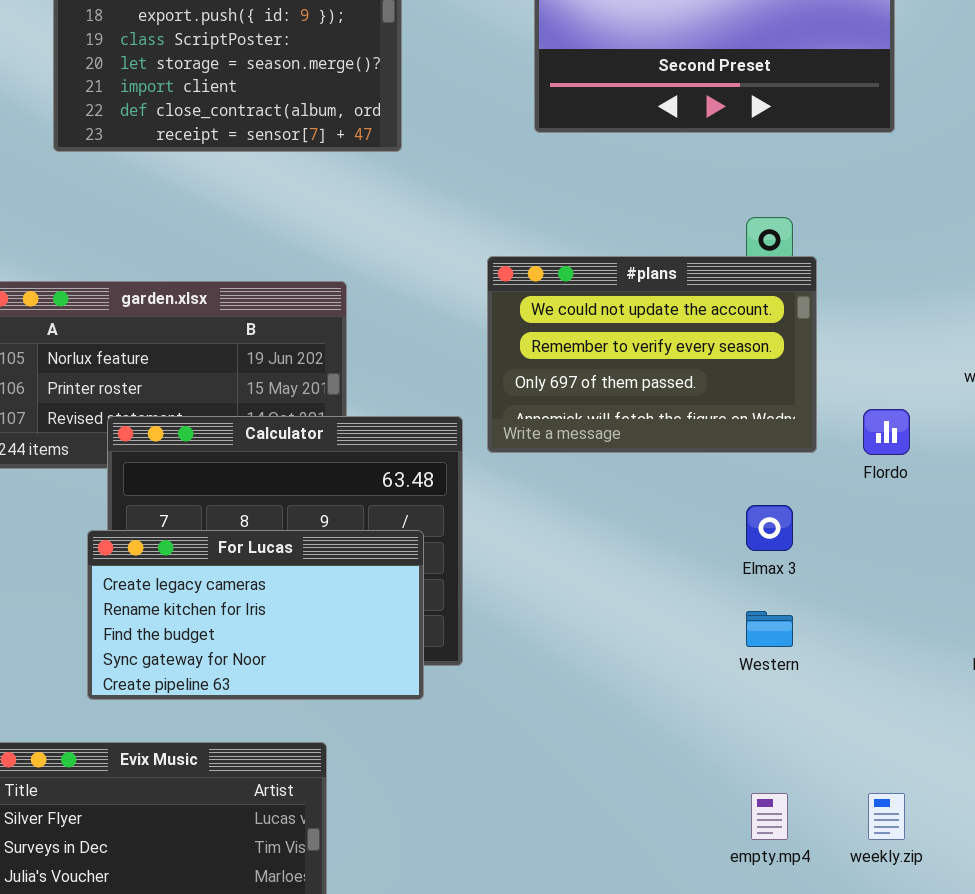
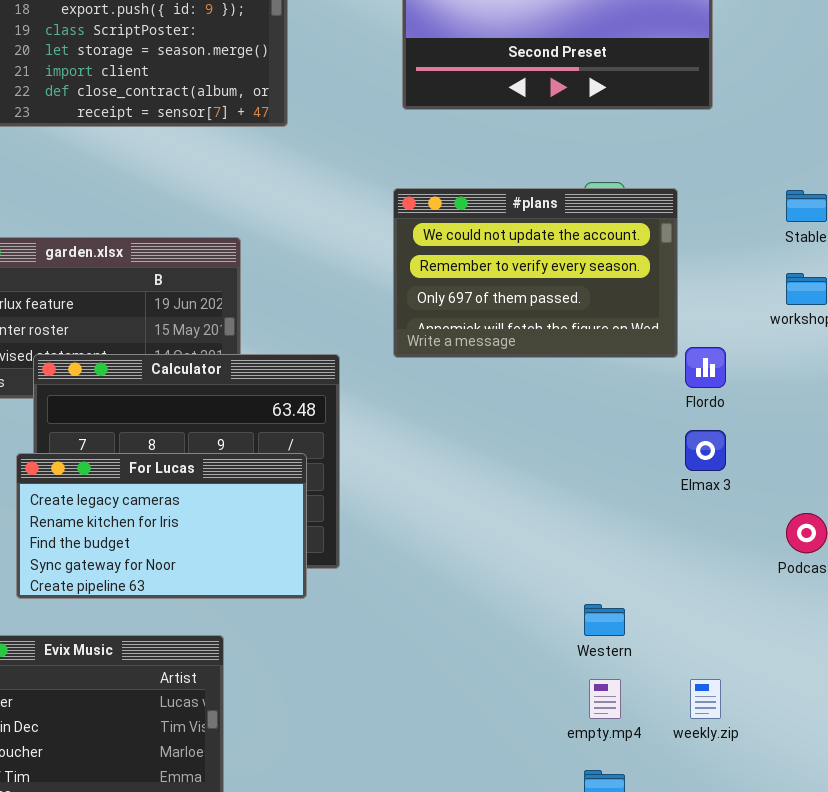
#plans: [487,256,817,453] -> [393,188,678,358], moved
Elmax 3: [746,505,793,551] -> [685,430,726,471], moved
Western: [746,611,793,647] -> [584,604,625,636], moved

